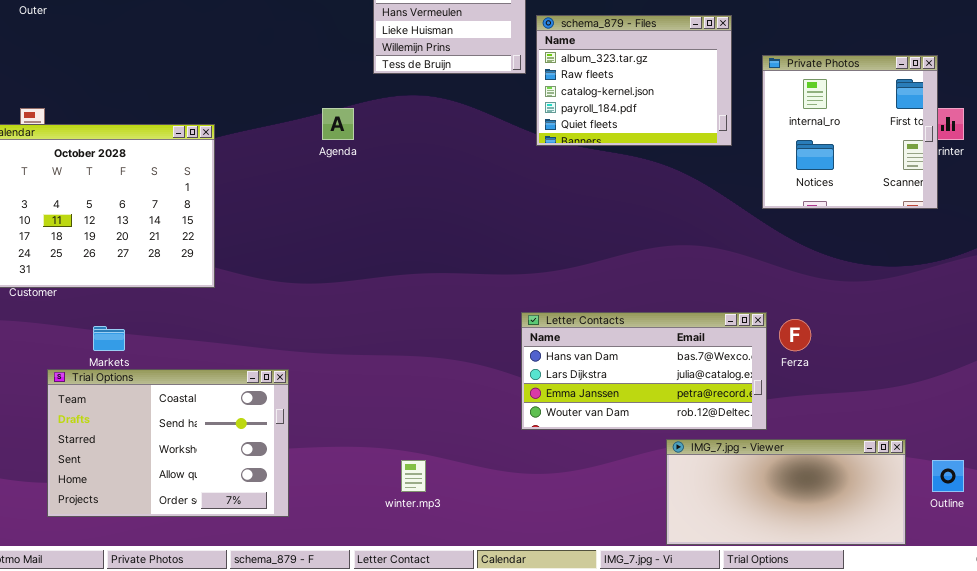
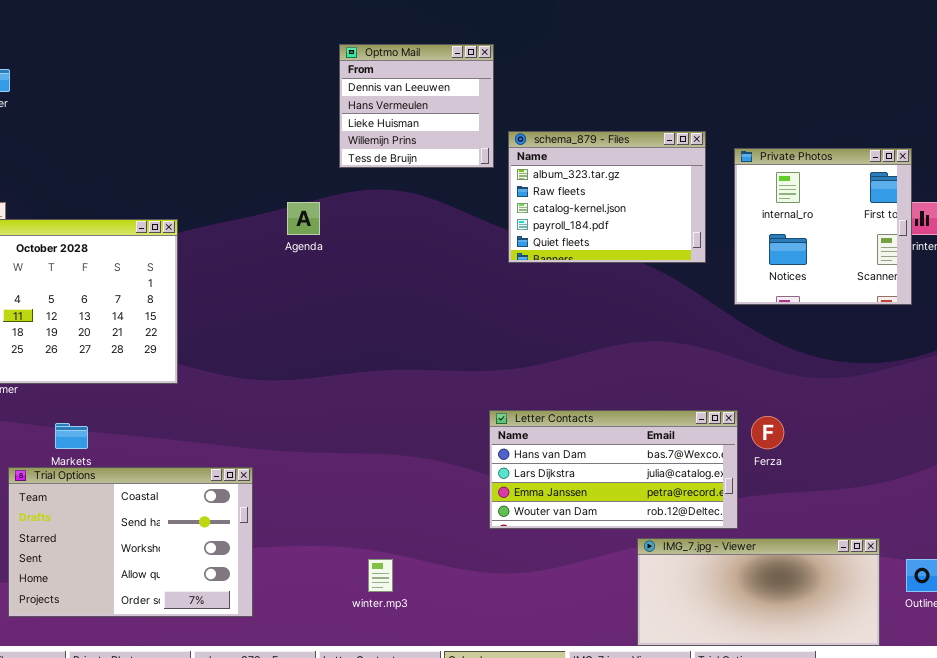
schema_879 - Files: [536,15,732,146] -> [508,131,706,263], moved

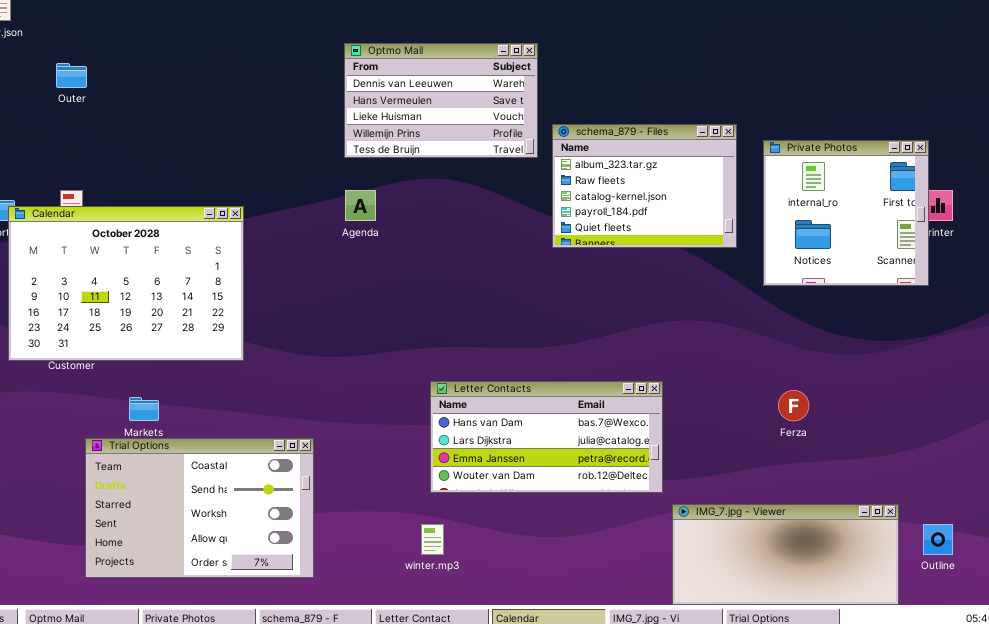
Optmo Mail: [339,44,494,168] -> [344,43,538,158], resized
Letter Contacts: [489,410,738,529] -> [430,381,663,493], moved

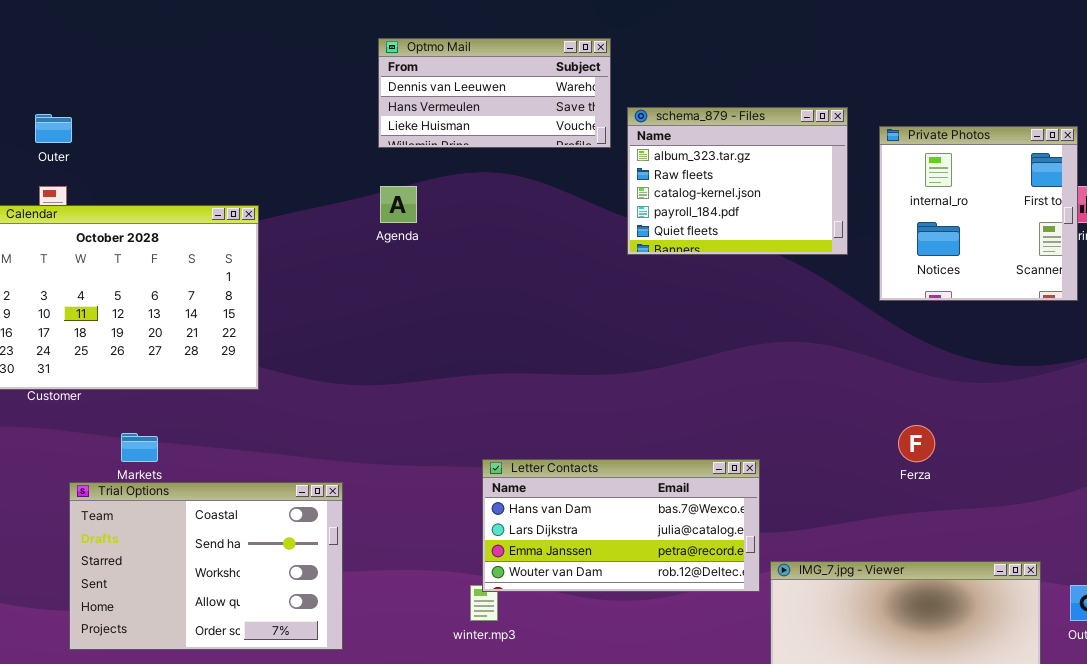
Optmo Mail: [344,43,538,158] -> [378,38,611,148], resized
Outer: [56,63,87,88] -> [35,114,72,143], moved
Letter Contacts: [430,381,663,493] -> [482,459,760,592], moved

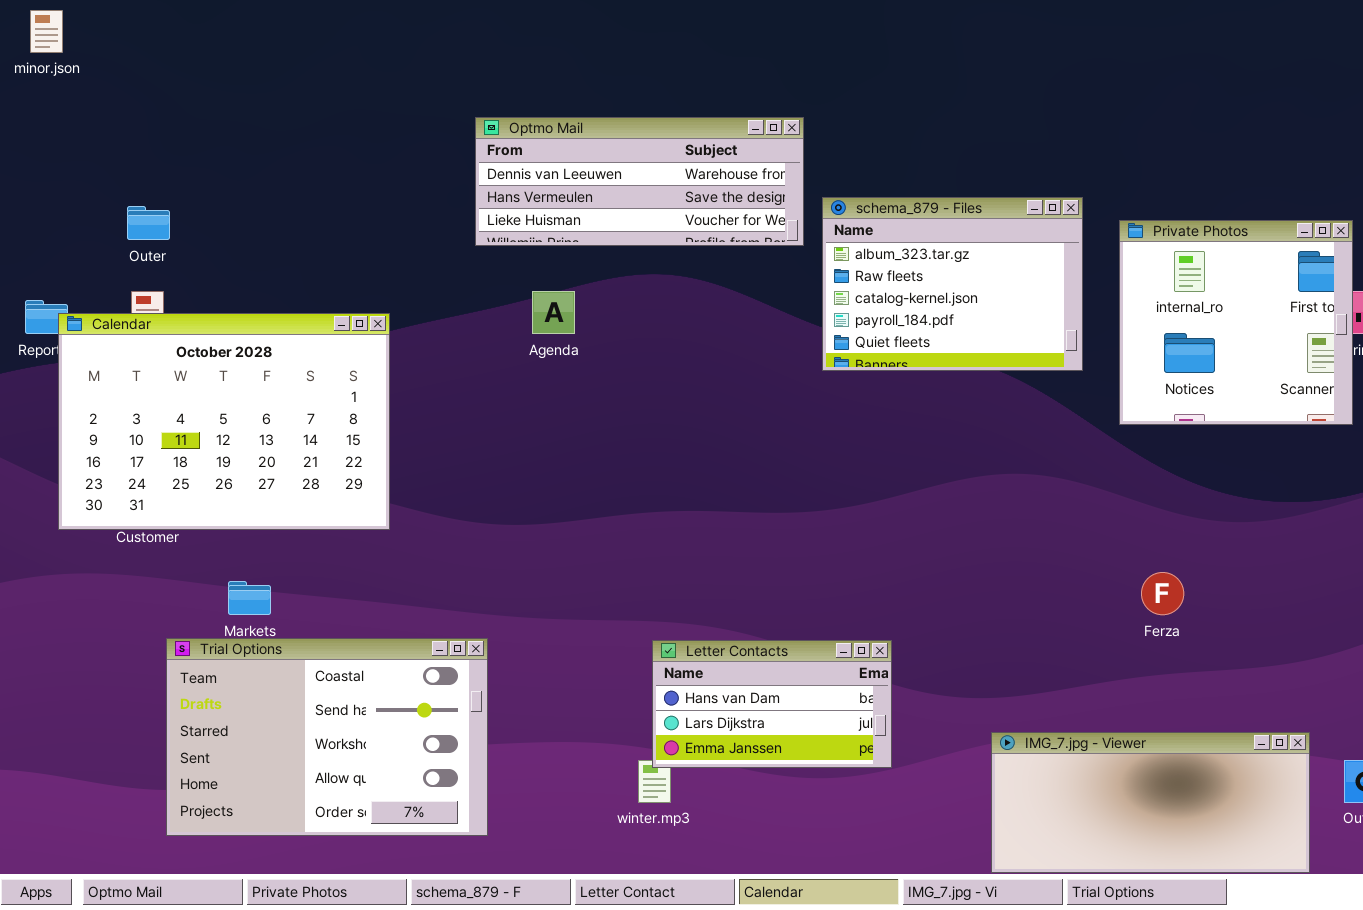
Optmo Mail: [378,38,611,148] -> [475,117,804,246], resized
Letter Contacts: [482,459,760,592] -> [652,640,892,768], resized

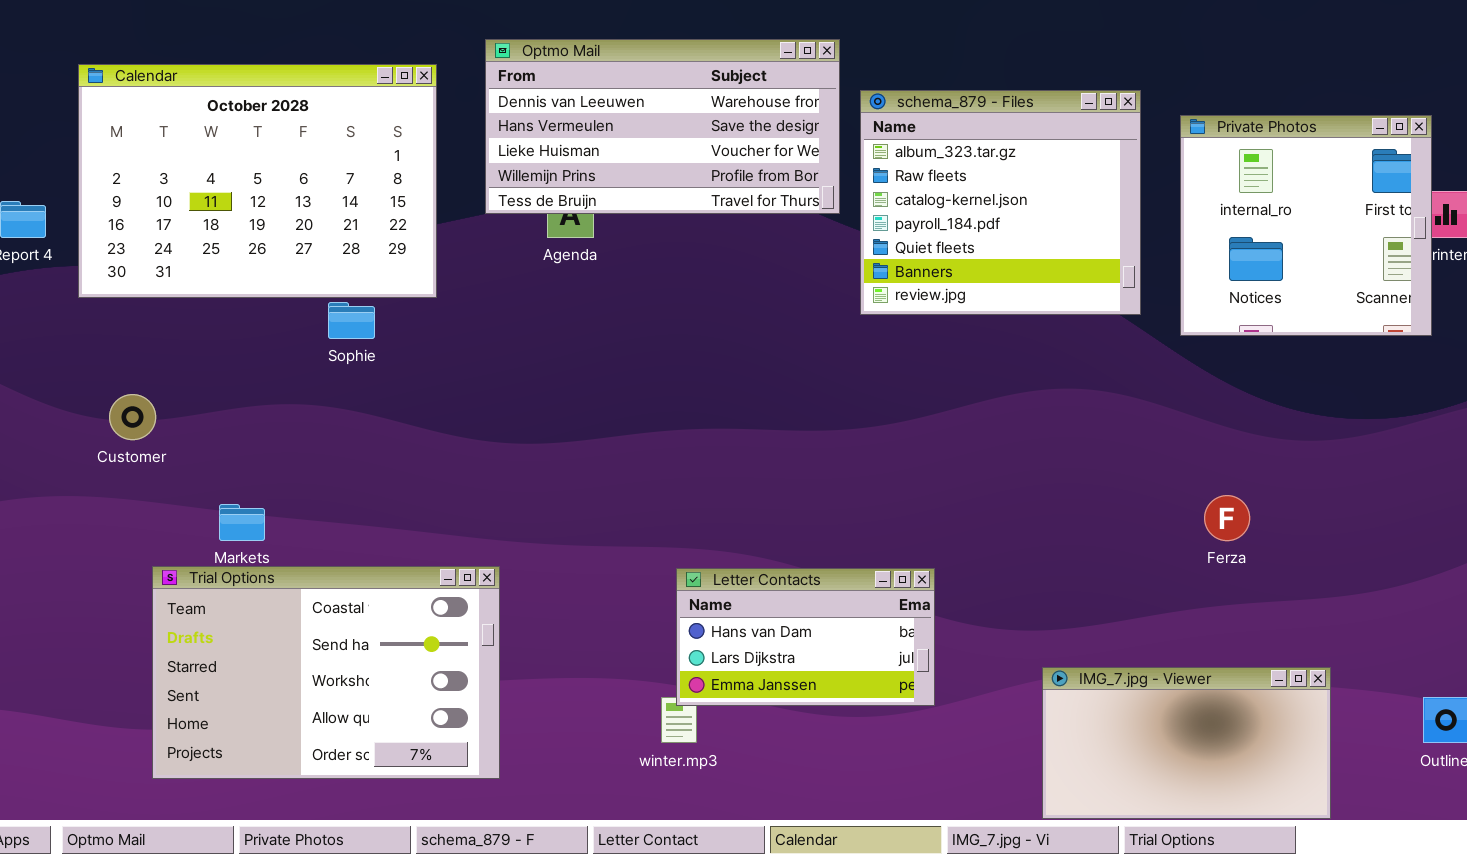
Optmo Mail: [475,117,804,246] -> [485,39,840,214], moved, resized
schema_879 - Files: [822,197,1083,371] -> [860,90,1141,315], resized
Calendar: [58,313,390,530] -> [78,64,437,298], moved
IMG_7.jpg - Viewer: [991,732,1310,873] -> [1042,667,1331,819], resized

